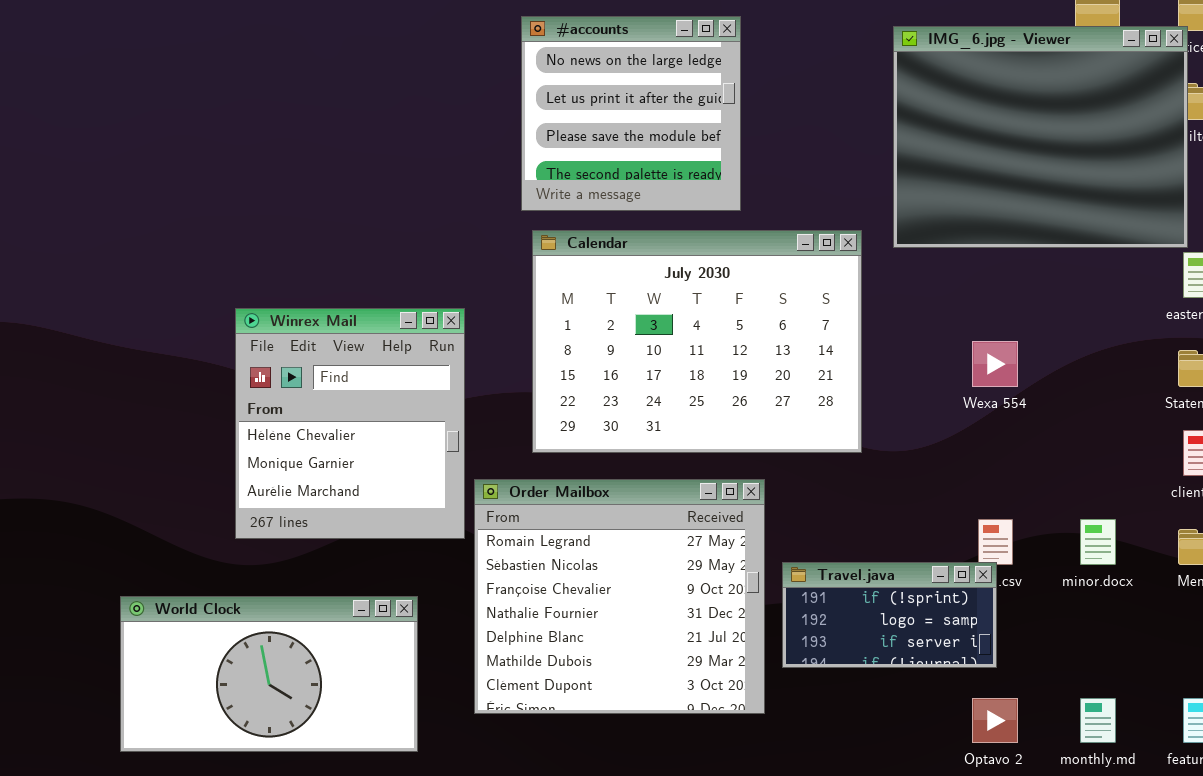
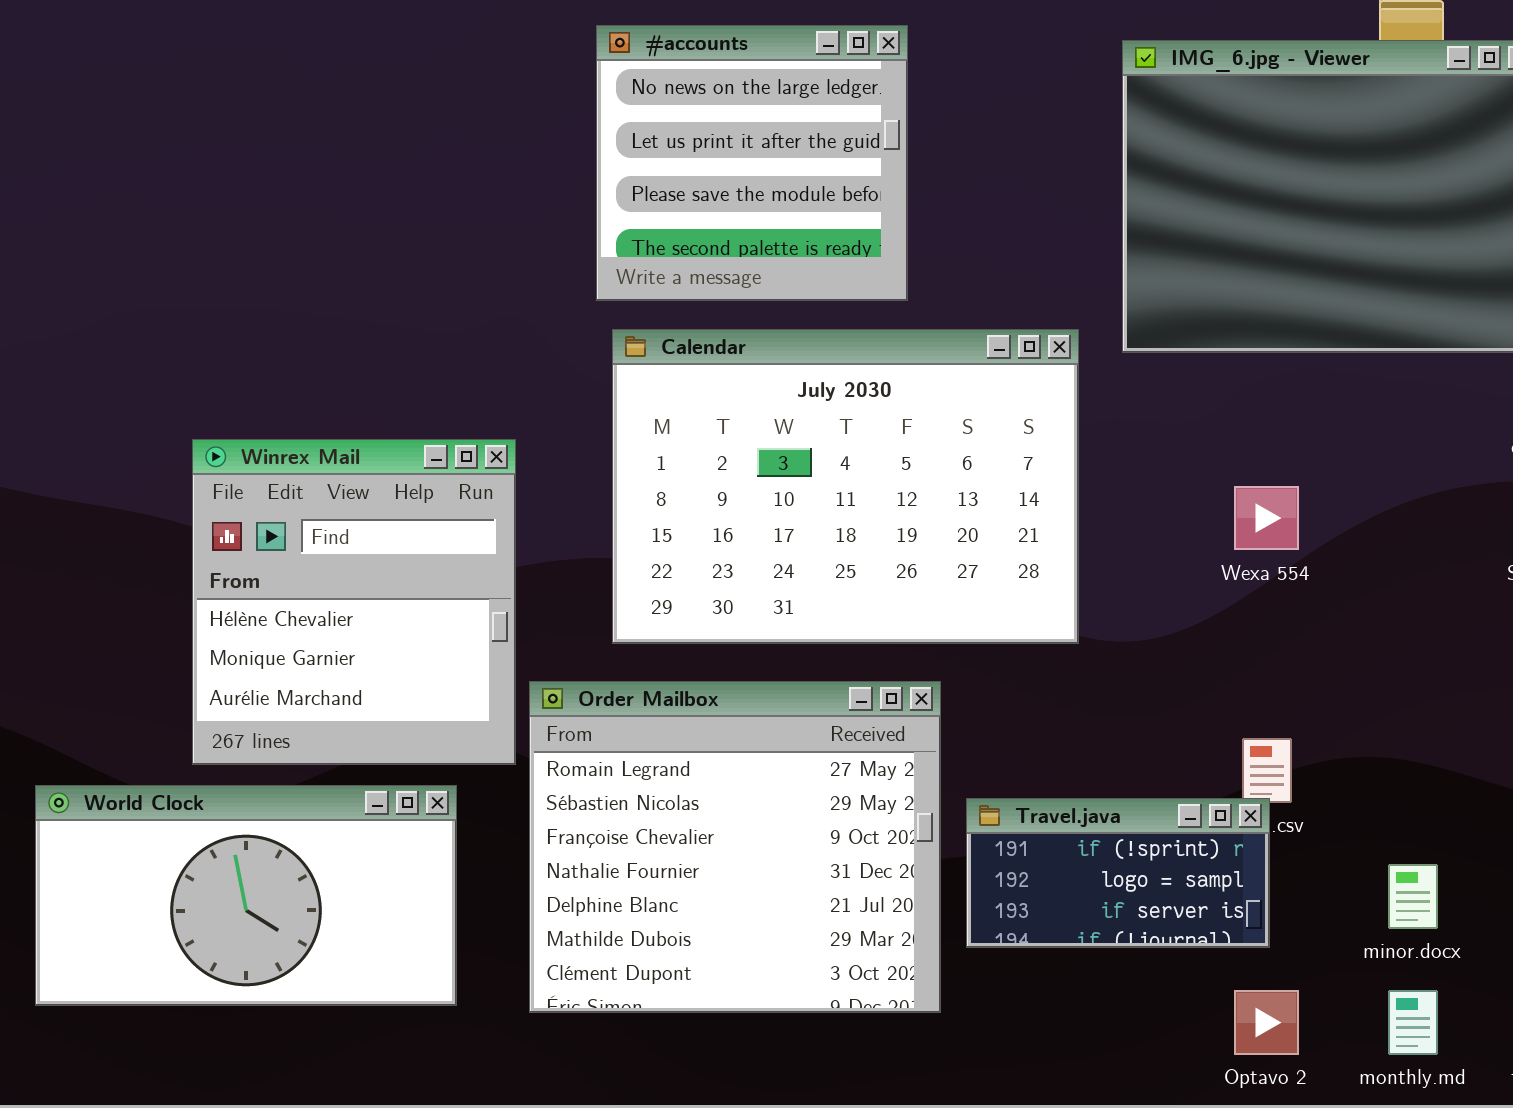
minor.docx: [1080,519,1116,565] -> [1388,864,1438,929], moved
World Clock: [120,596,418,752] -> [35,785,457,1006], moved

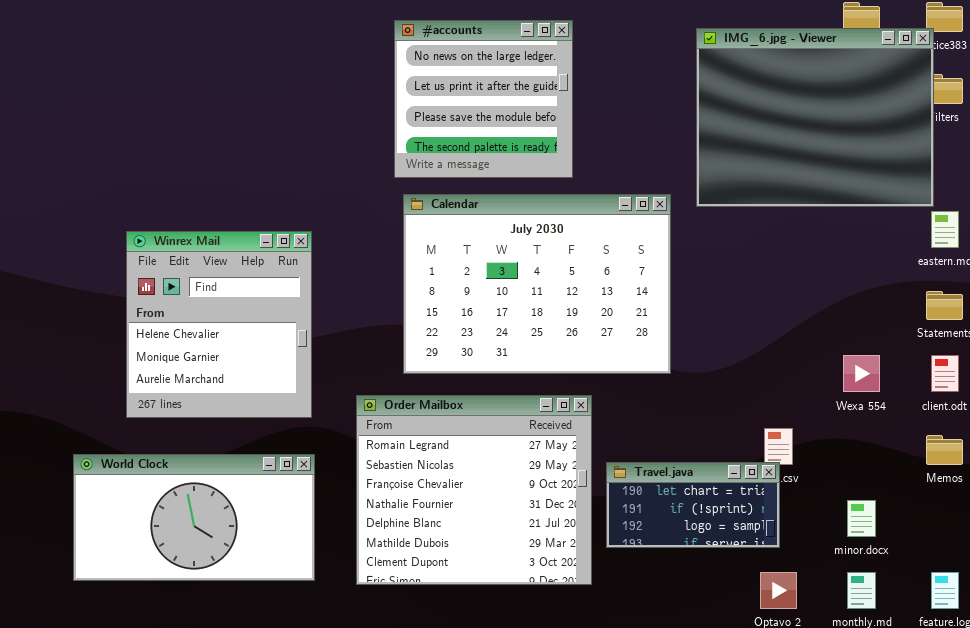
Winrex Mail: [192,439,516,765] -> [126,231,312,418], moved
Wexa 554: [1234,486,1299,550] -> [843,355,880,392], moved
Travel.java: [966,798,1270,948] -> [606,462,780,548], scrolled up 1 row

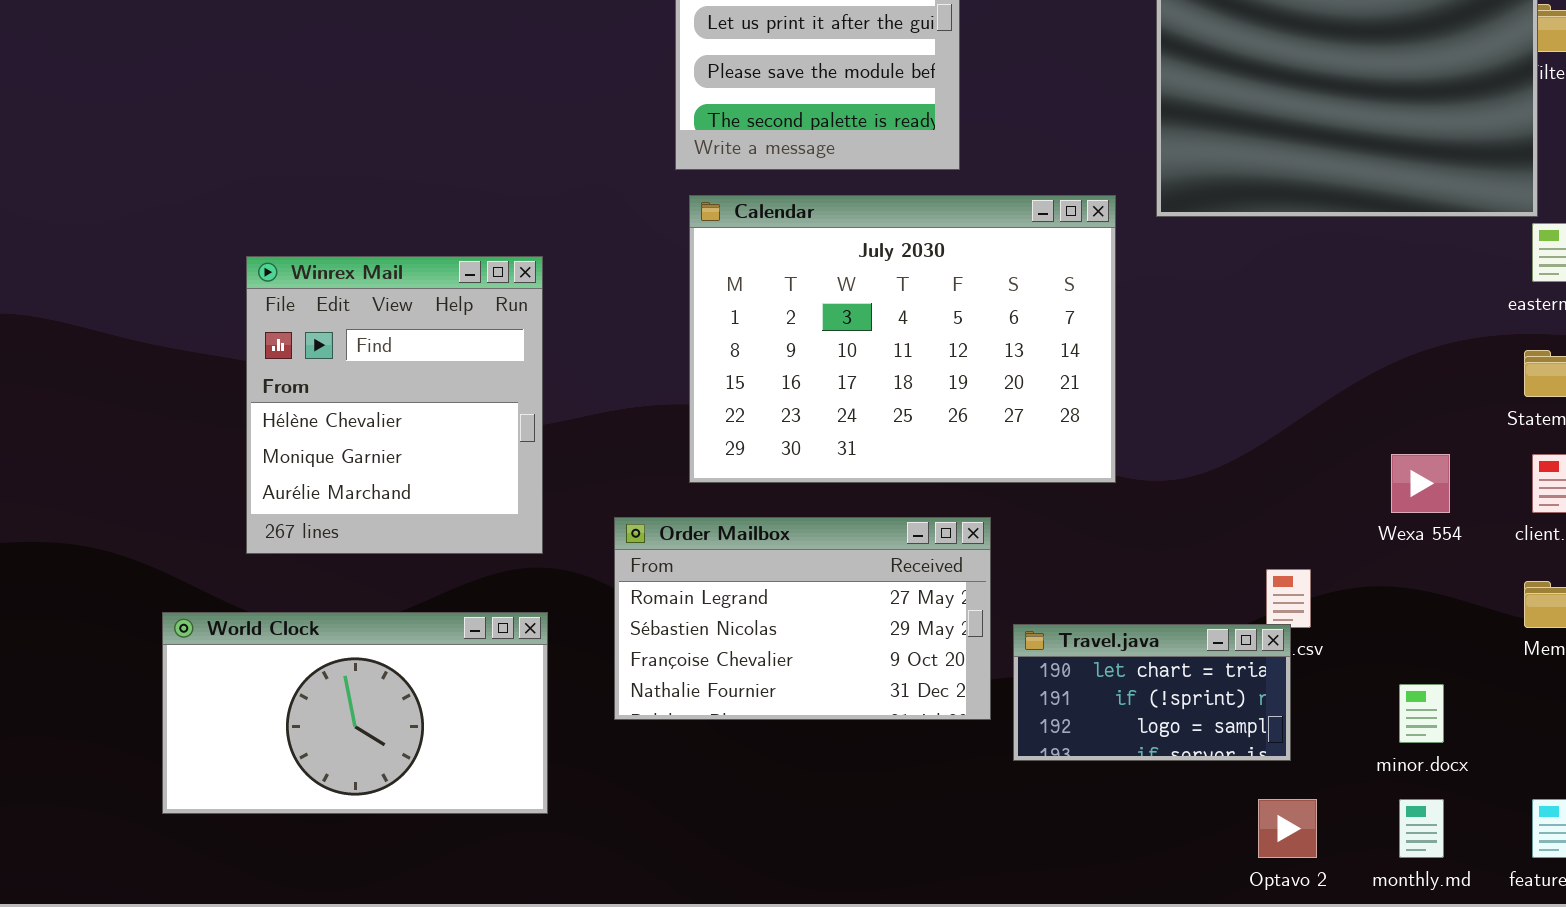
Order Mailbox: [356,395,592,585] -> [614,517,991,720], resized

